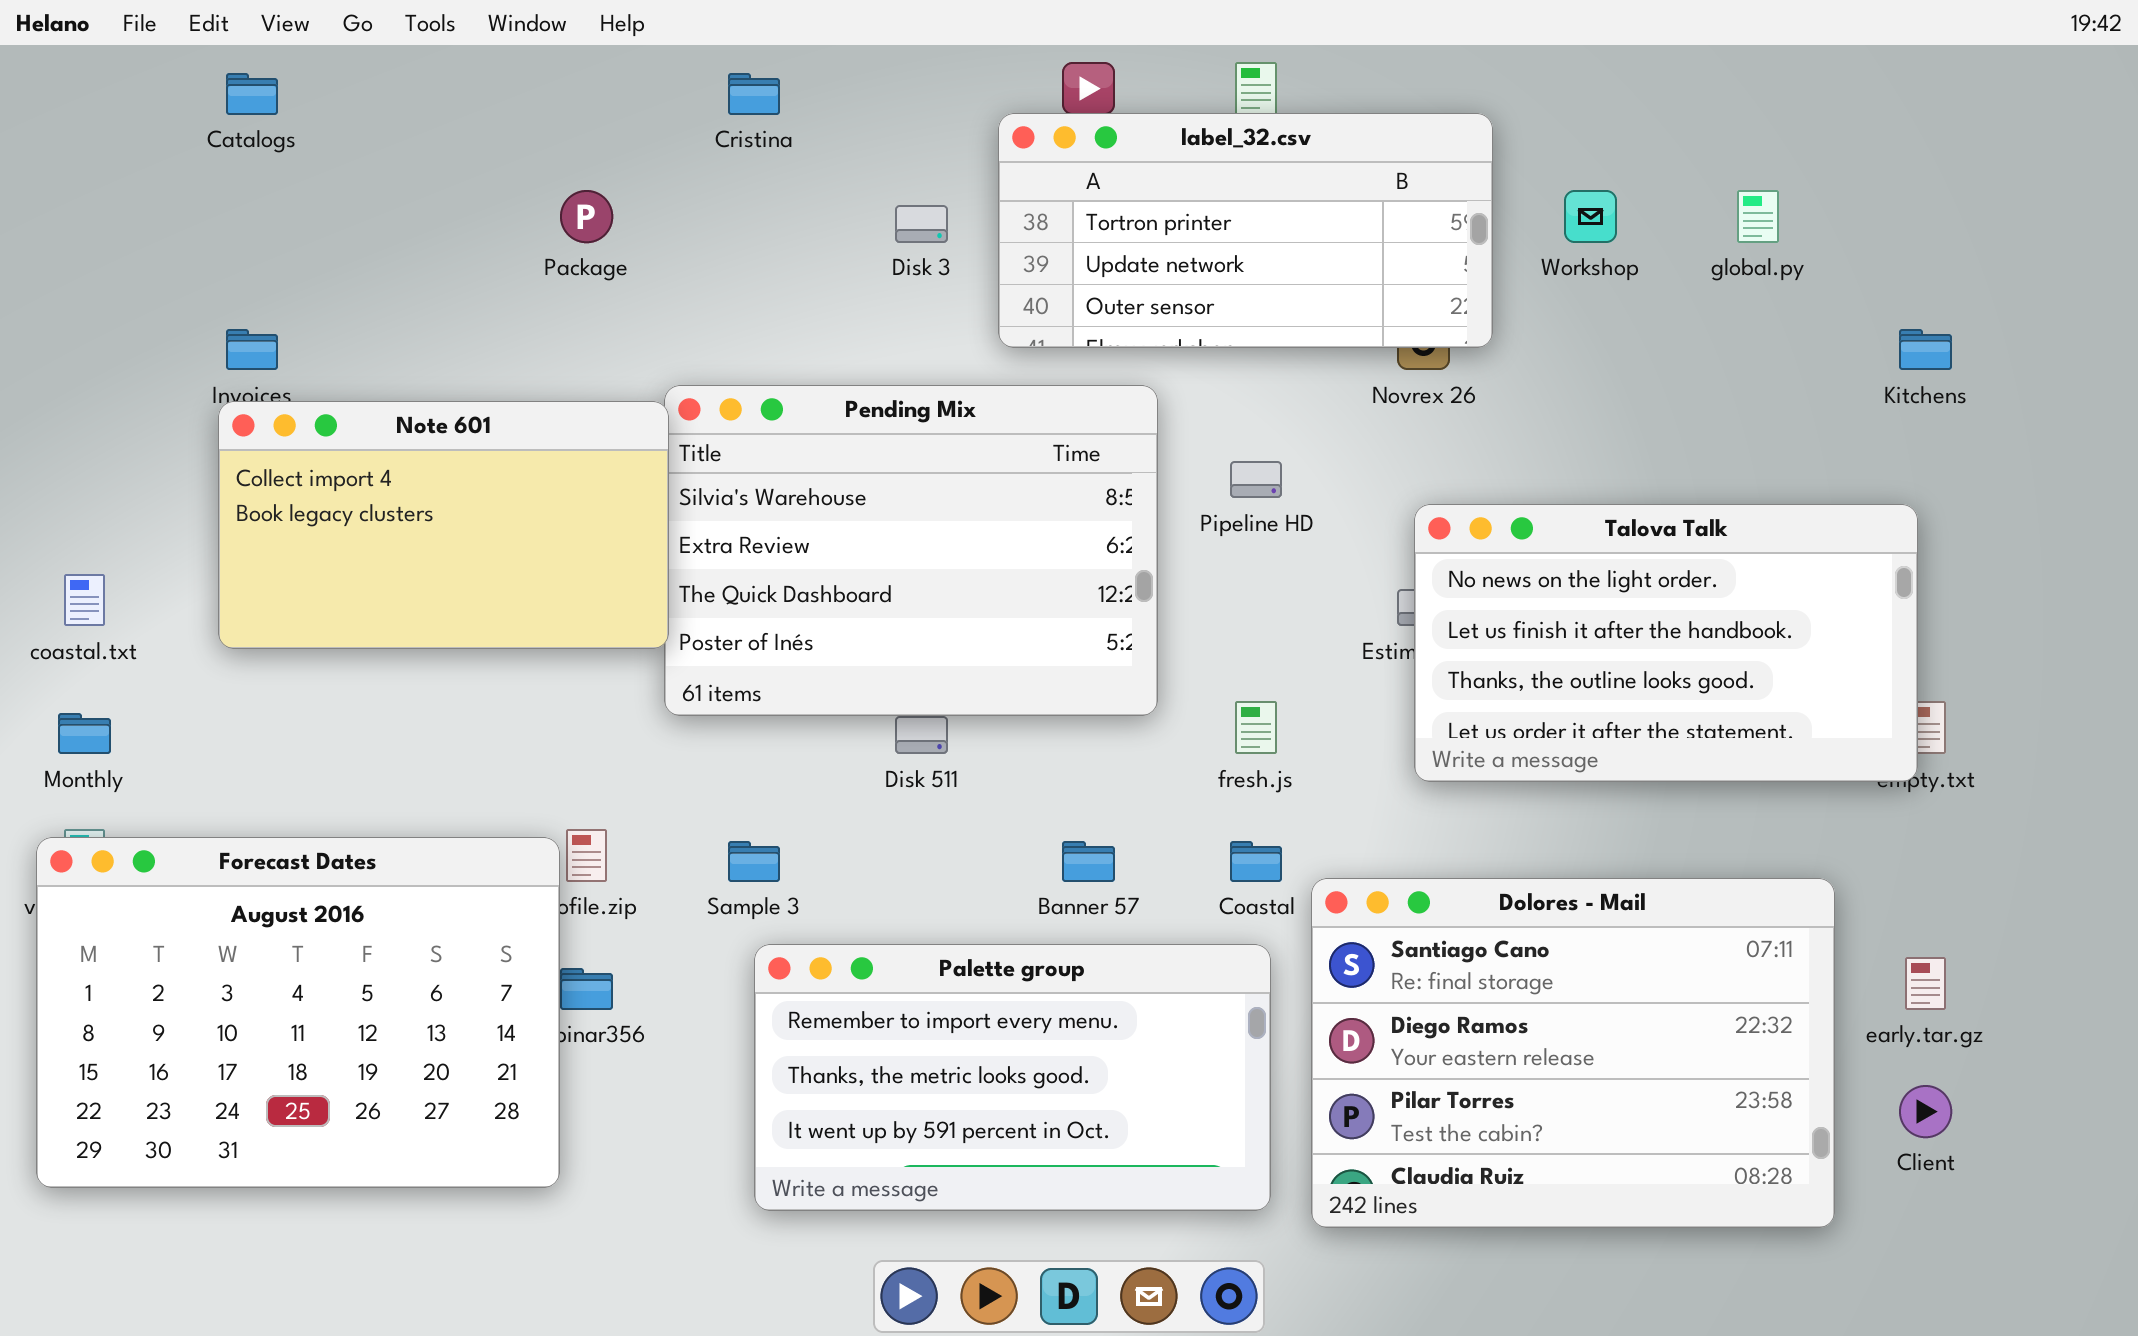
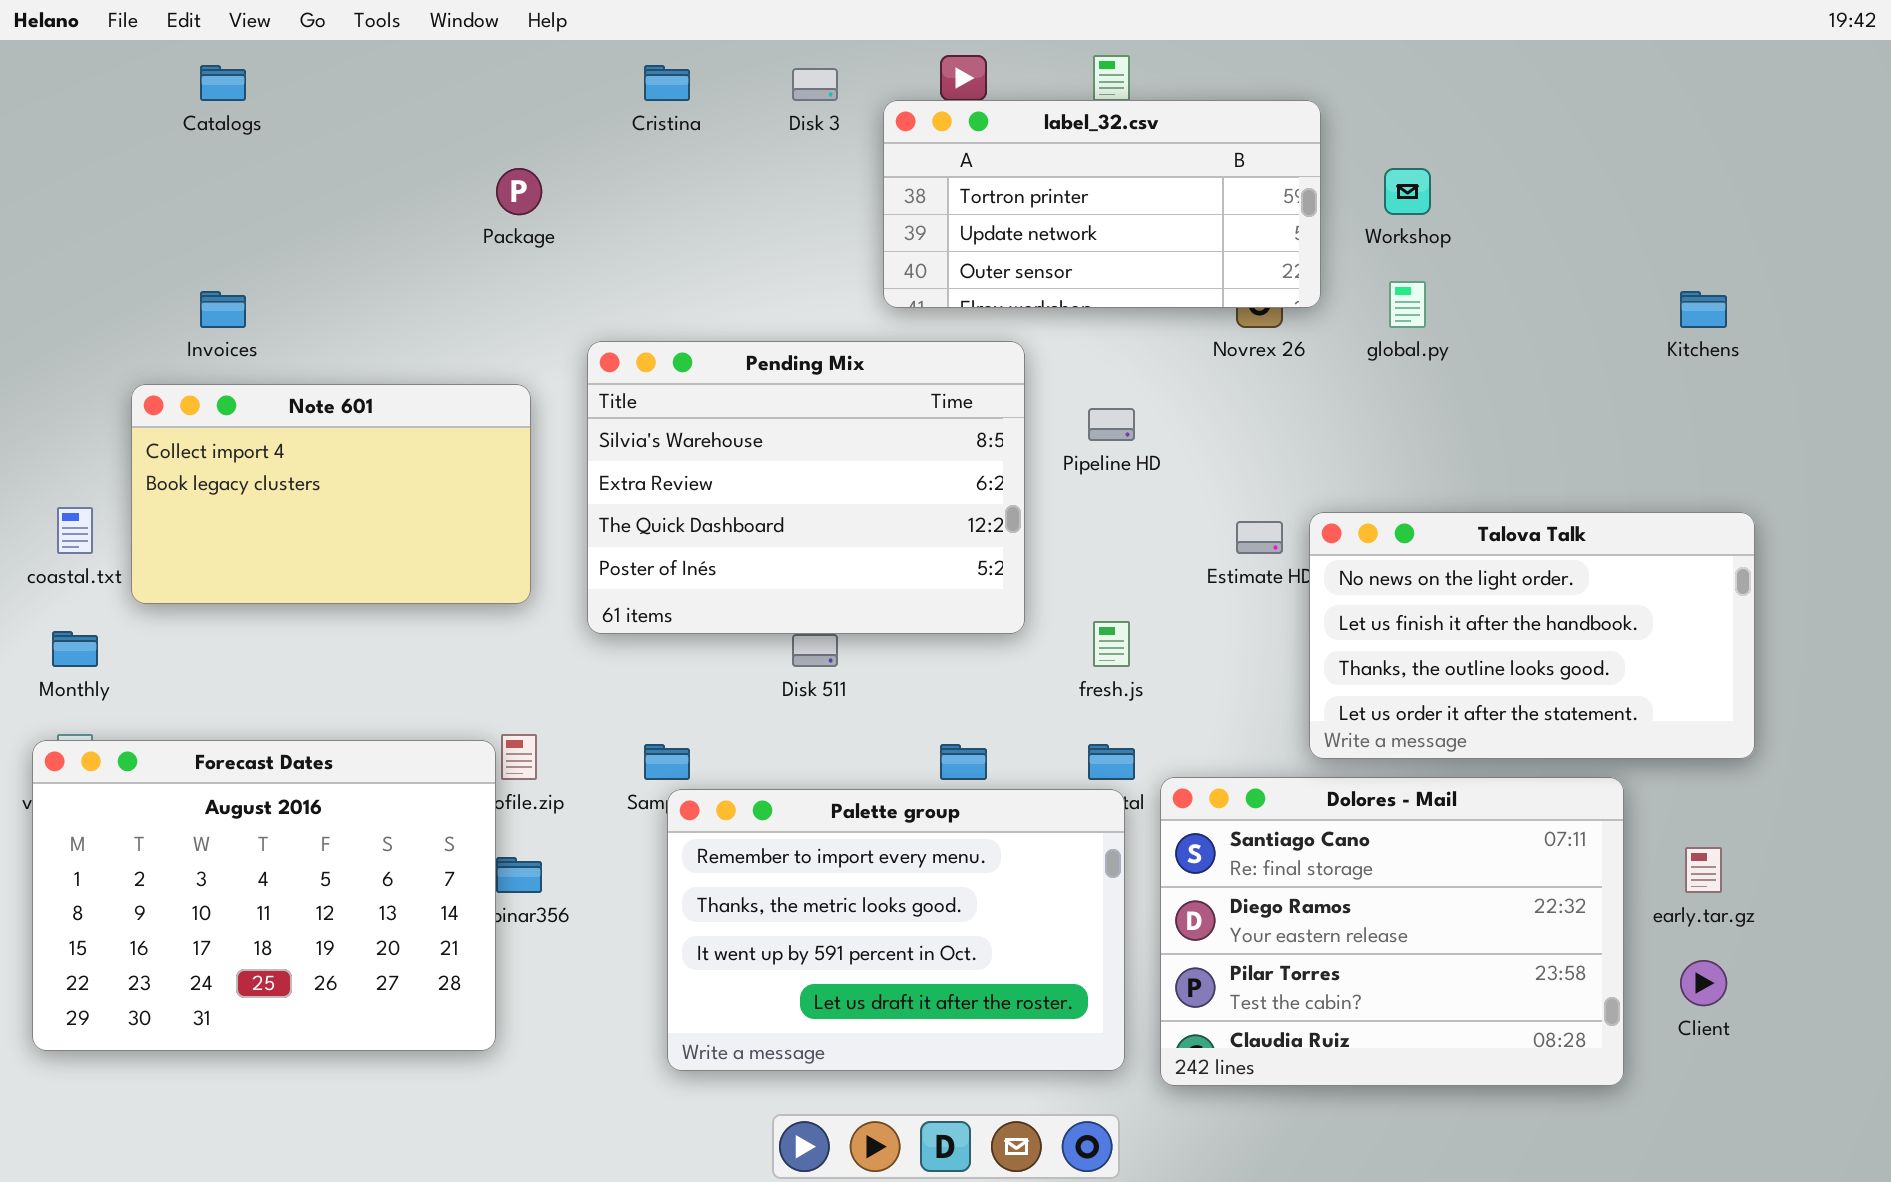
global.py: [1737,190,1779,243] -> [1389,281,1426,328], moved
Disk 3: [895,205,948,243] -> [792,68,838,101], moved
Note 601: [218,401,669,649] -> [131,384,531,604], moved
Talova Talk: [1414,504,1918,782] -> [1309,512,1755,759], moved
Palette group: [754,944,1271,1211] -> [667,789,1125,1071], resized

